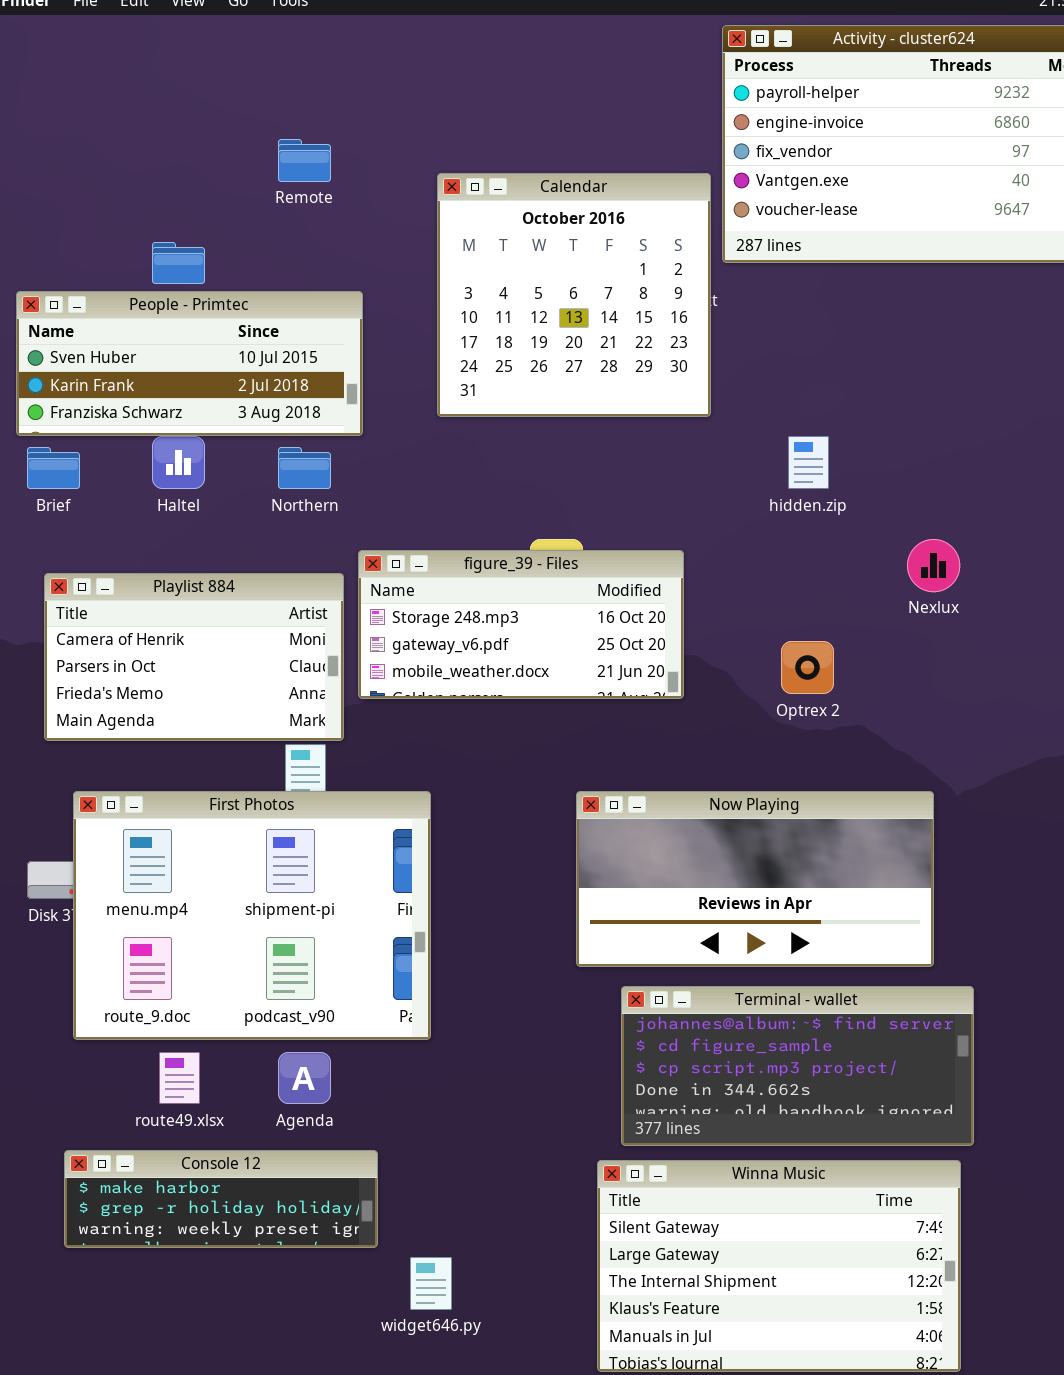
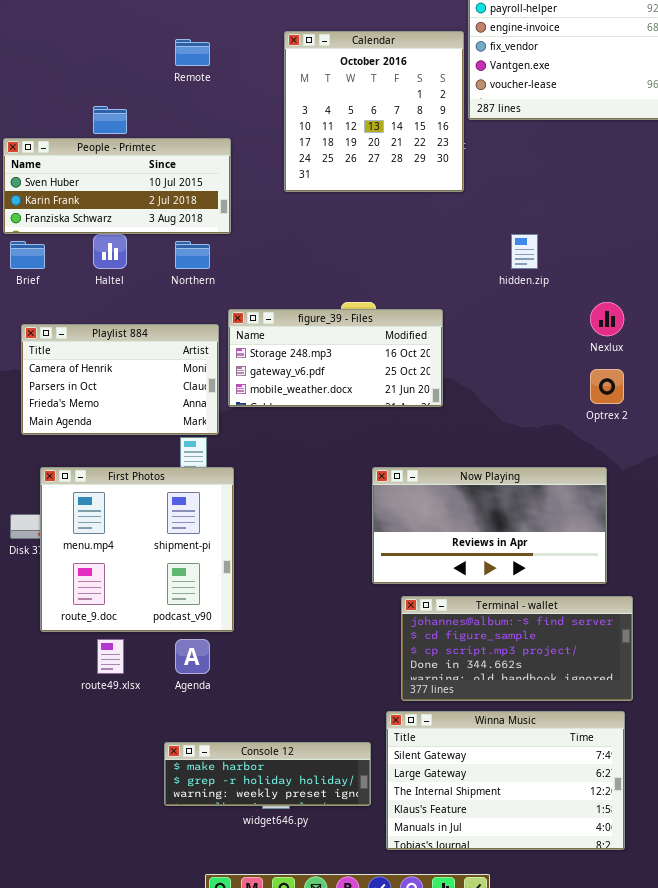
Calendar: [437,173,711,417] -> [284,31,464,192], moved
Optrex 2: [781,641,834,694] -> [590,369,624,404], moved
First Photos: [73,791,431,1040] -> [40,467,234,632], resized
Console 12: [64,1150,378,1248] -> [164,742,371,806], moved

